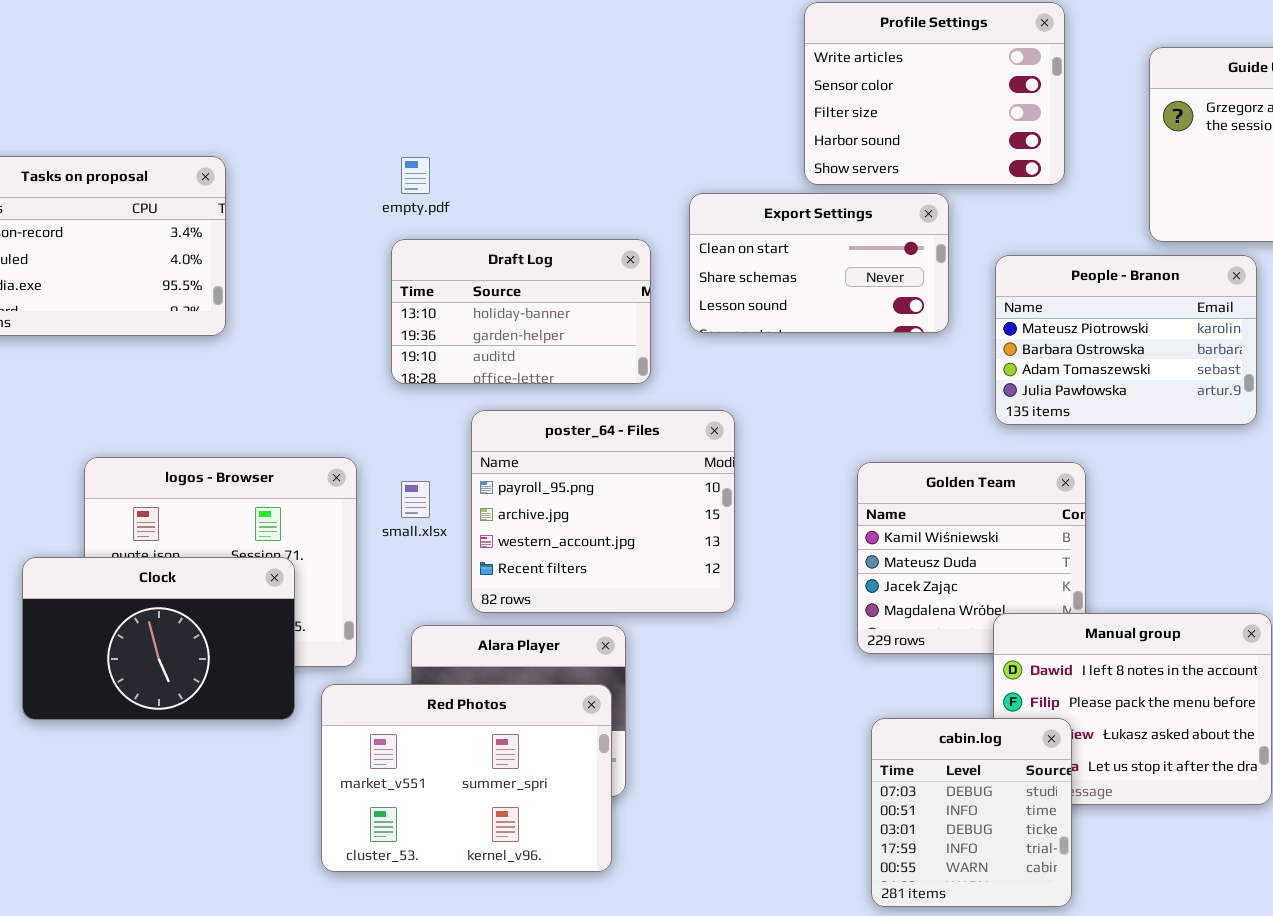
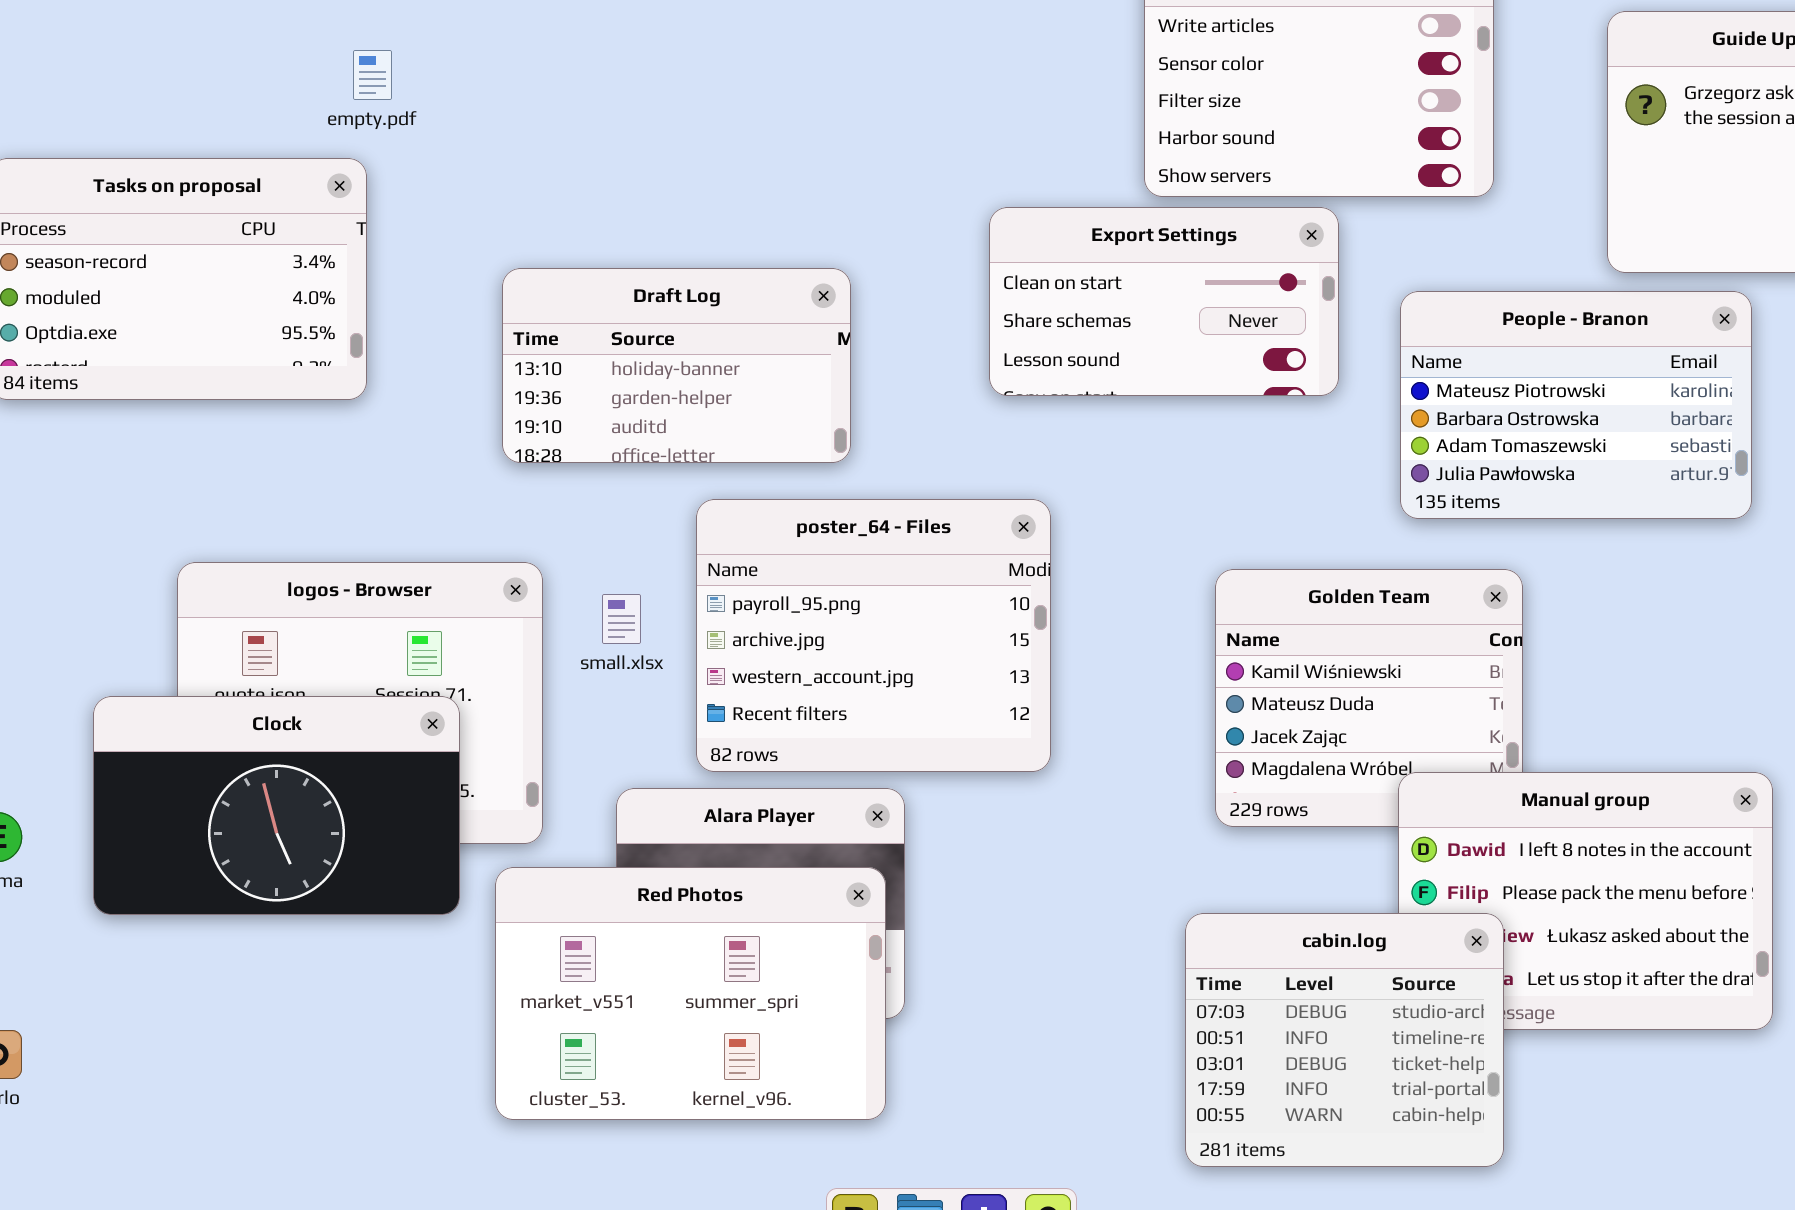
empty.pdf: [401,157,430,194] -> [353,50,392,100], moved
Draft Log: [391,239,651,384] -> [502,268,851,463], moved
cabin.log: [871,718,1072,907] -> [1185,913,1504,1167], resized

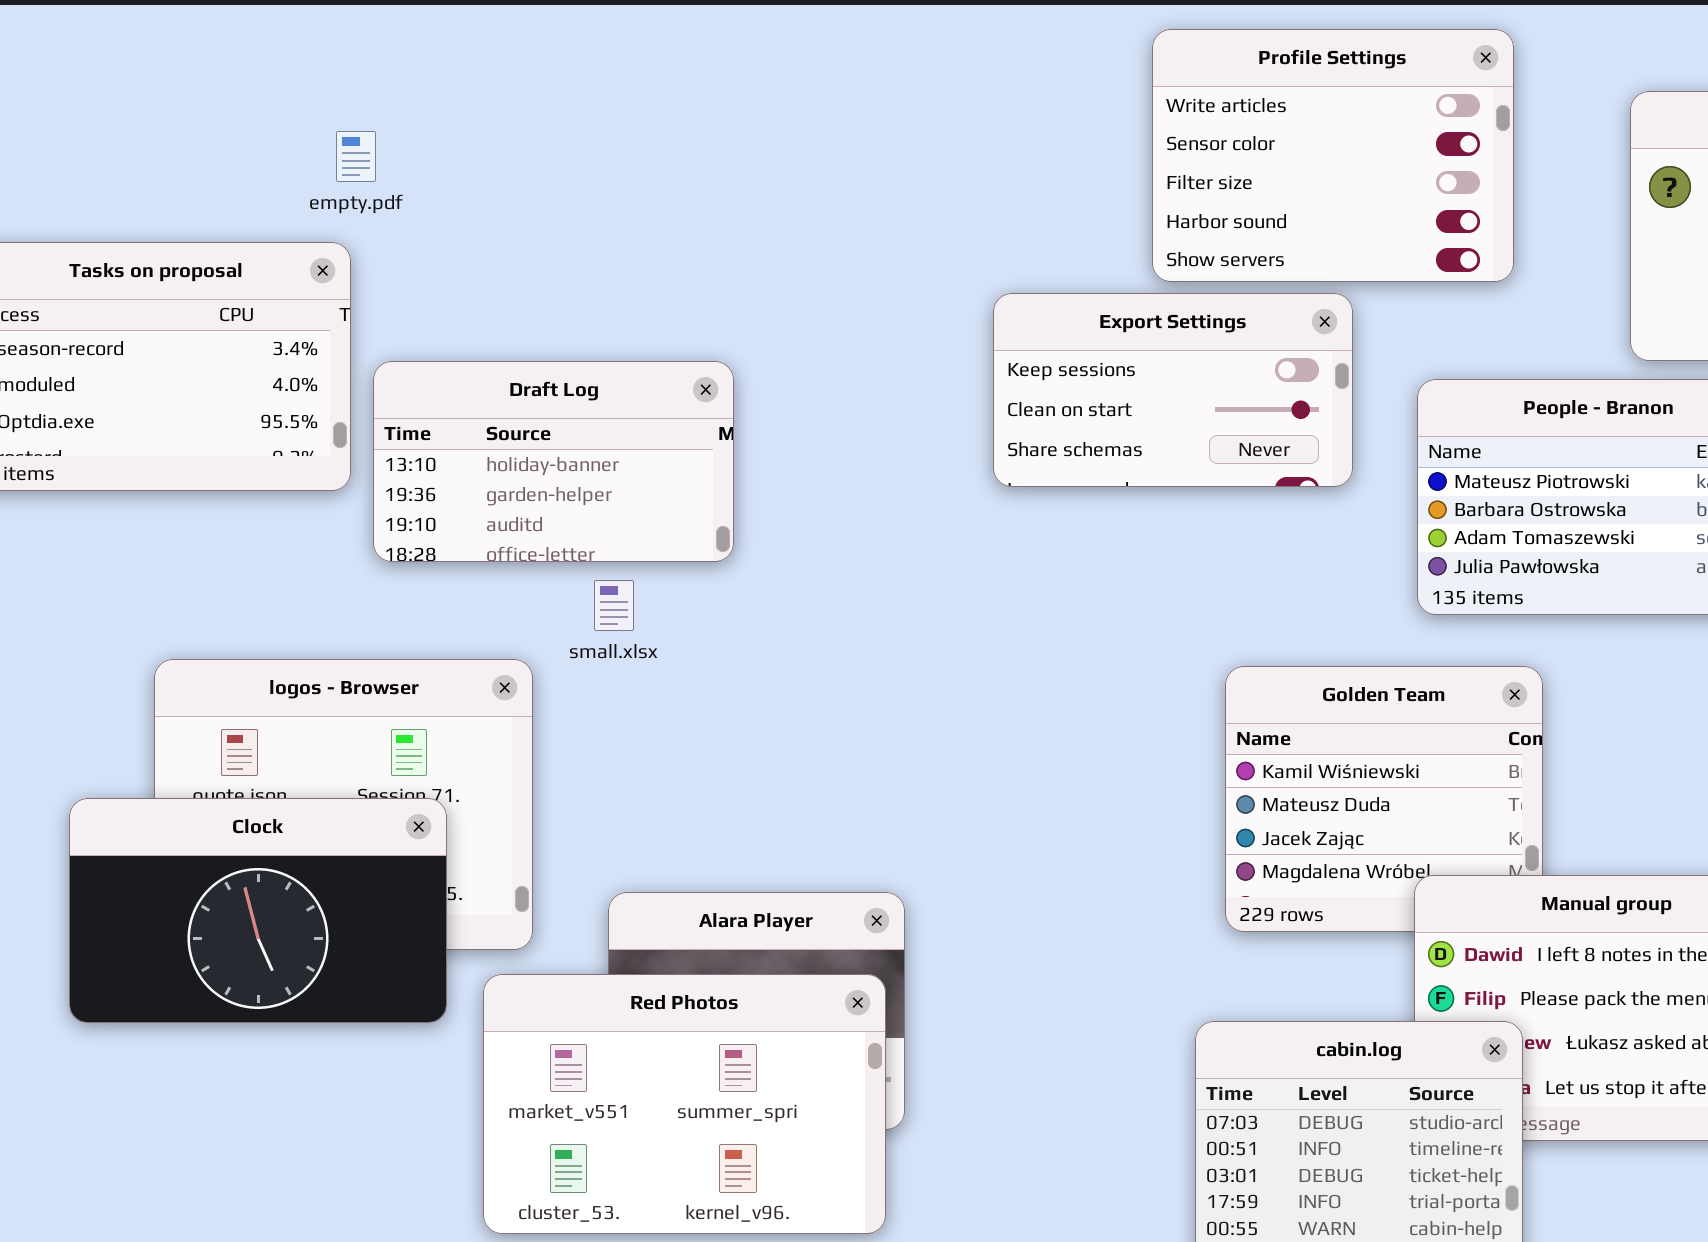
Export Settings: [989,207,1339,396] -> [993,293,1353,487], scrolled up 1 row
Draft Log: [502,268,851,463] -> [373,361,734,562], moved
poster_64 - Files: [696,499,1051,772] -> none, closed
small.xlsx: [602,594,641,644] -> [594,580,634,631], moved

